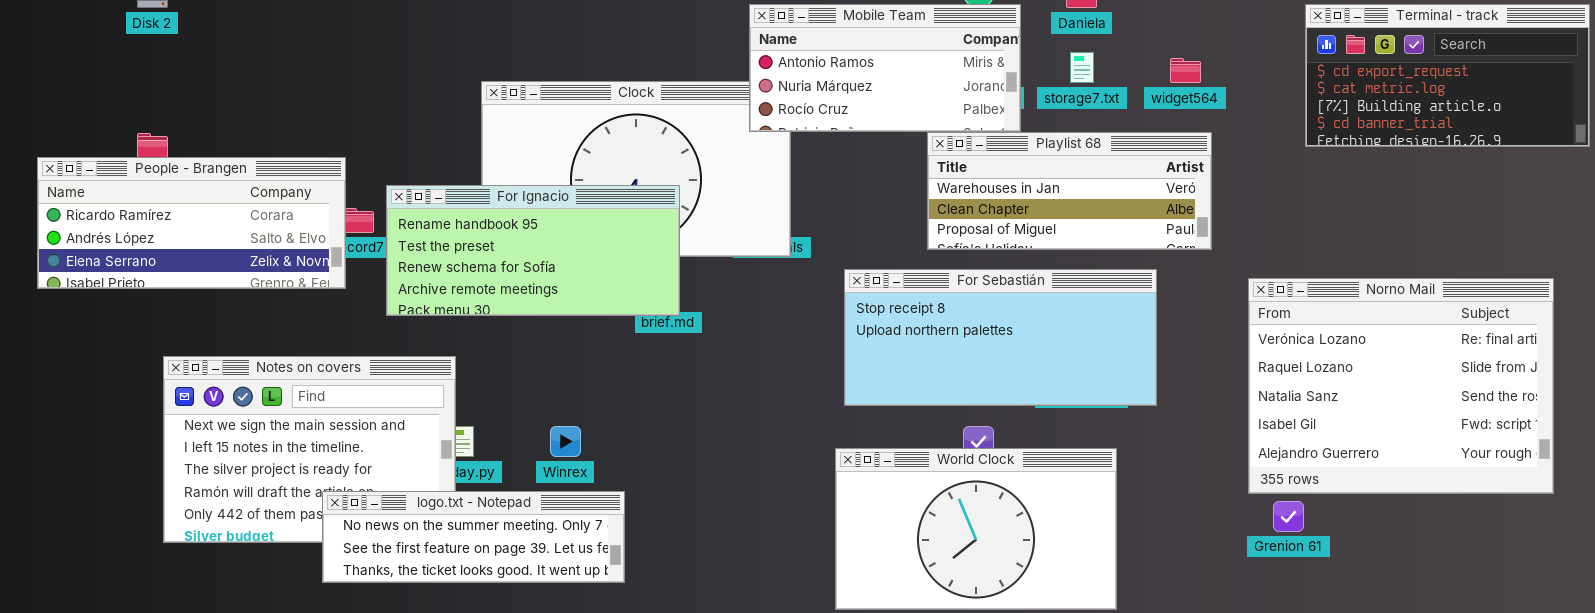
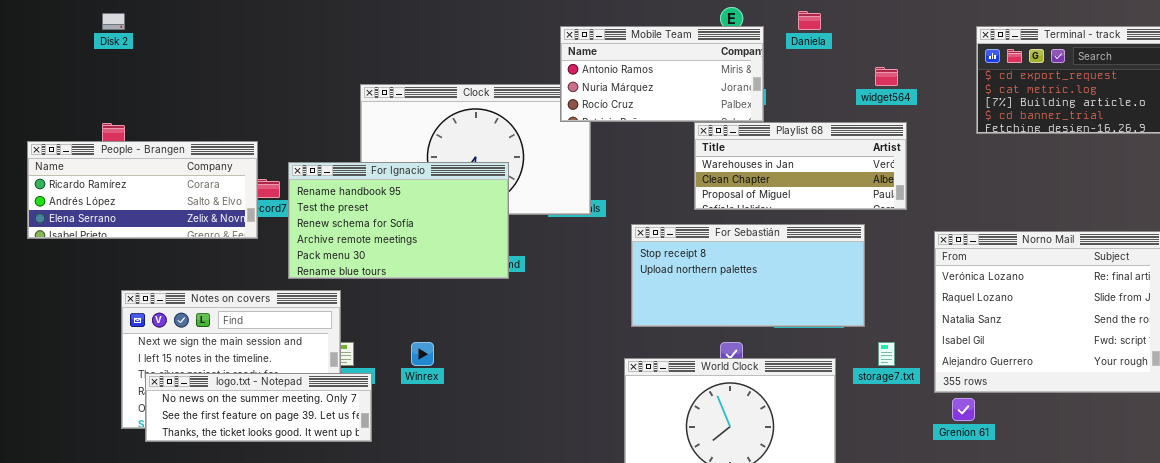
storage7.txt: [1070,52,1094,83] -> [878,342,895,366], moved
For Ignacio: [386,185,680,316] -> [288,162,509,279], resized
logo.txt - Notepad: [322,491,625,583] -> [145,373,372,442], moved

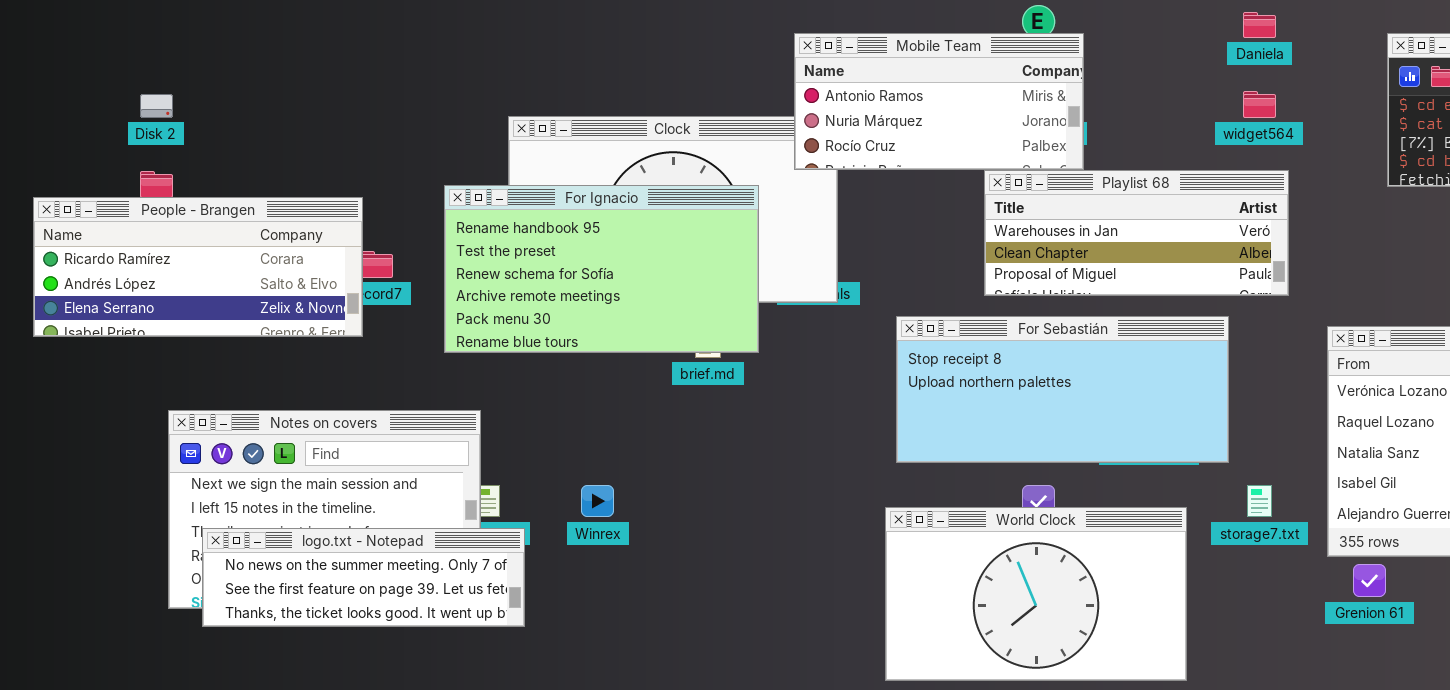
Daniela: [798,11,821,30] -> [1243,12,1276,38], moved
Disk 2: [102,13,125,30] -> [140,94,173,118], moved
For Ignacio: [288,162,509,279] -> [444,185,759,353], moved

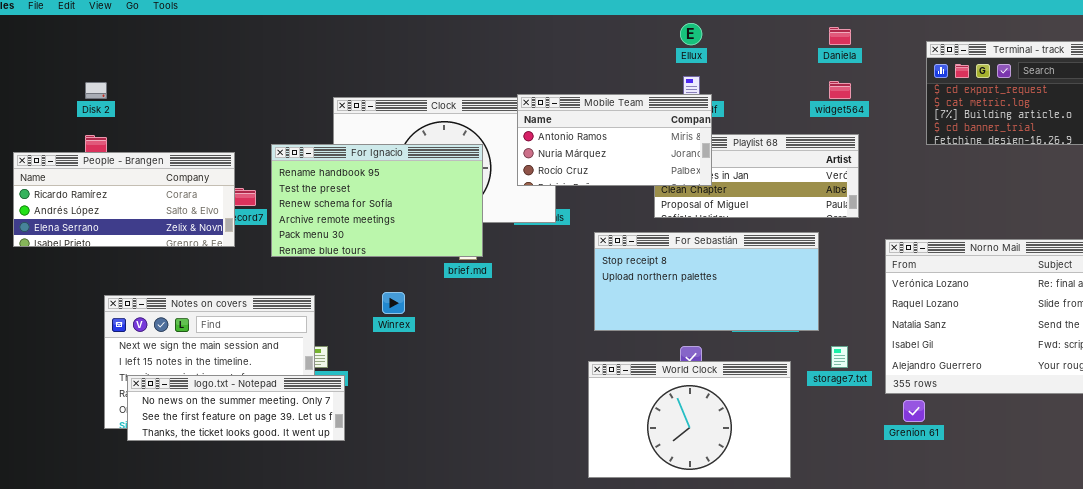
Mobile Team: [794,33,1084,170] -> [517,94,712,186], moved
For Ignacio: [444,185,759,353] -> [271,144,483,257], moved
Winrex: [581,485,614,517] -> [382,292,405,314], moved

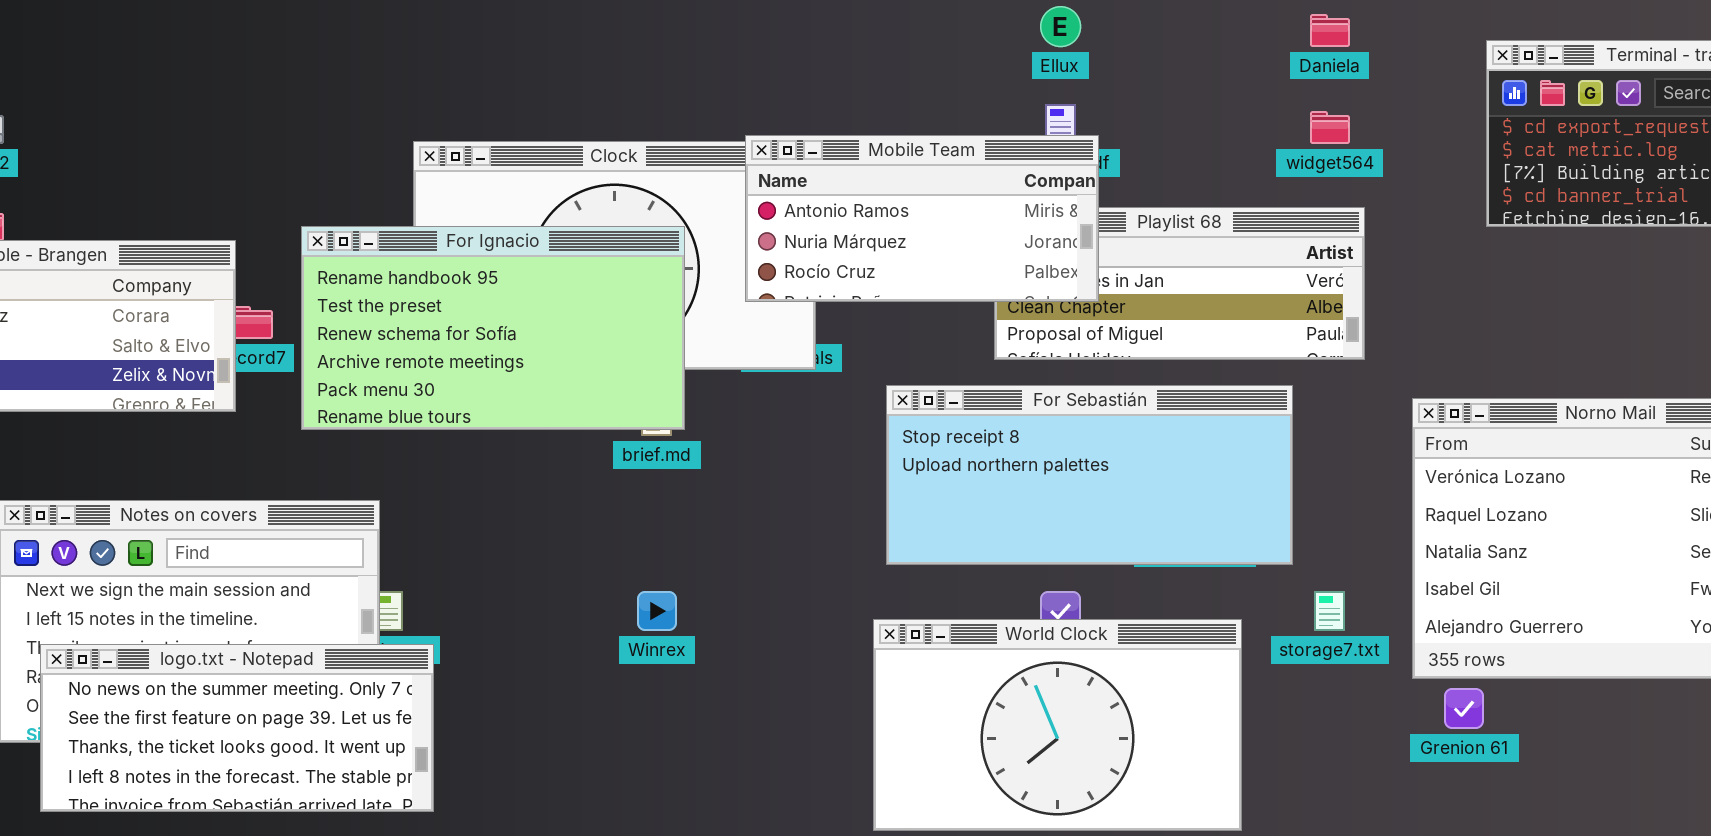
Winrex: [382,292,405,314] -> [637,591,677,631], moved
logo.txt - Notepad: [127,375,345,441] -> [40,644,434,812], resized

